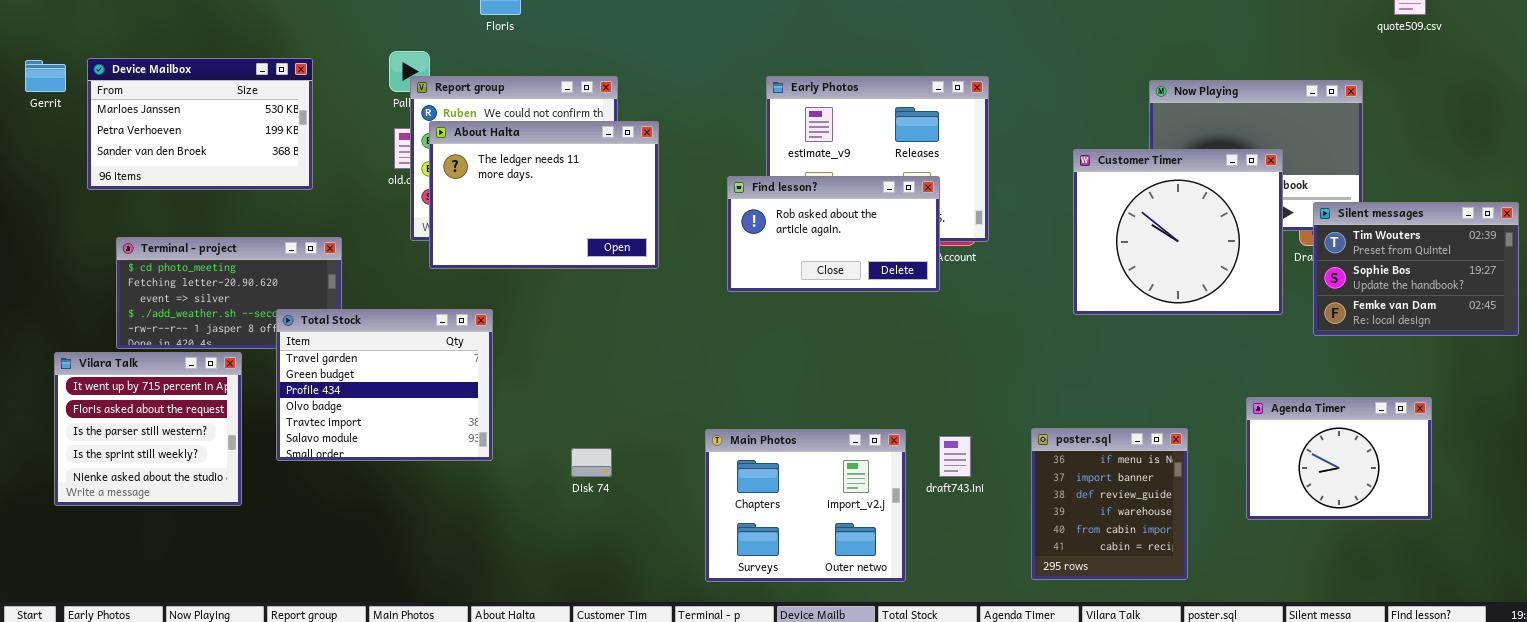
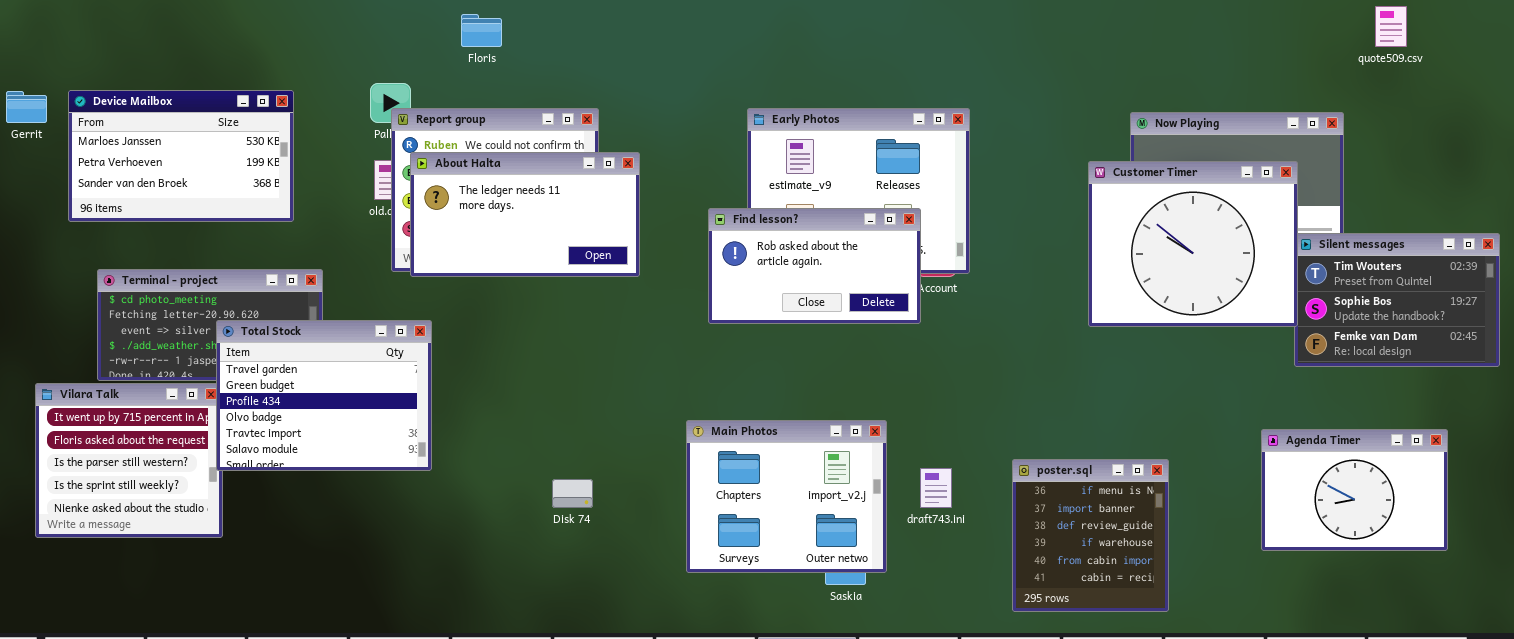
About Halta: [429,121,659,269] -> [410,152,640,277], resized
Customer Timer: [1073,149,1283,315] -> [1088,161,1298,327], moved
Total Stock: [276,309,493,461] -> [216,320,432,471], moved
Agenda Timer: [1246,397,1432,520] -> [1261,429,1448,551], moved
Main Photos: [705,429,906,582] -> [686,420,887,573], moved

